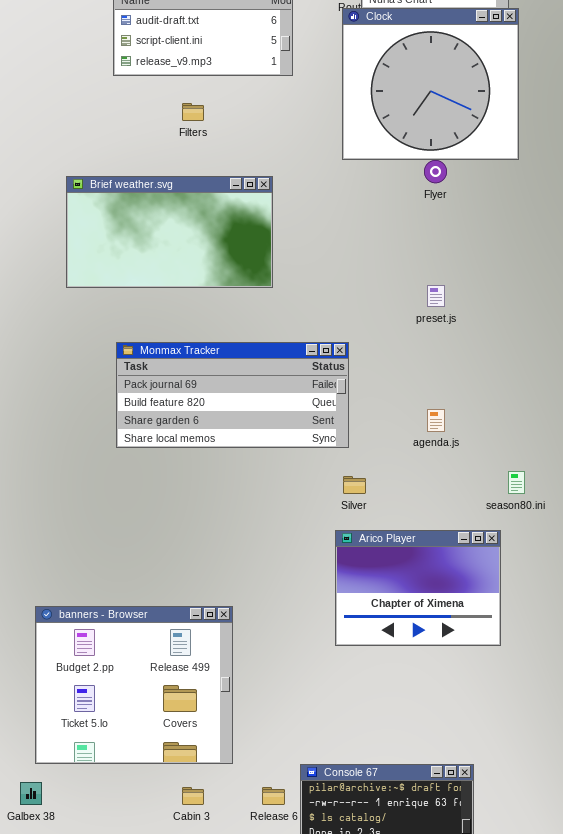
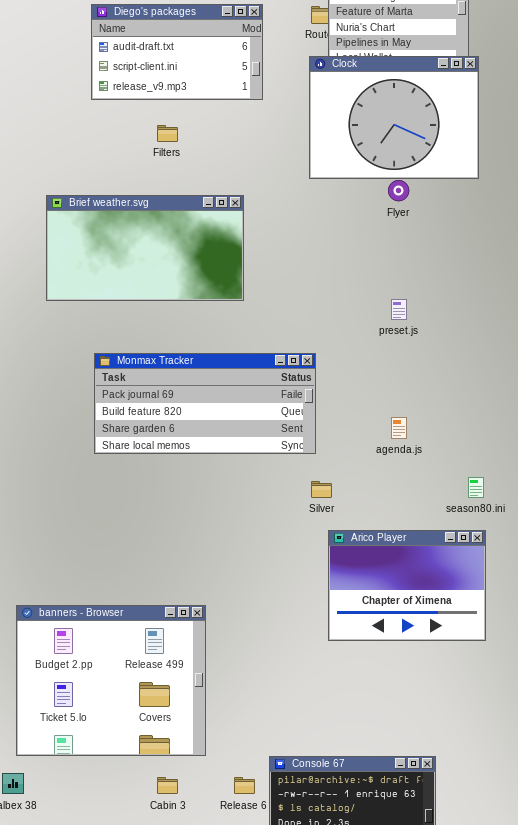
Clock: [342,8,519,160] -> [309,56,479,179], resized
Arico Player: [335,530,501,646] -> [328,530,486,641], moved

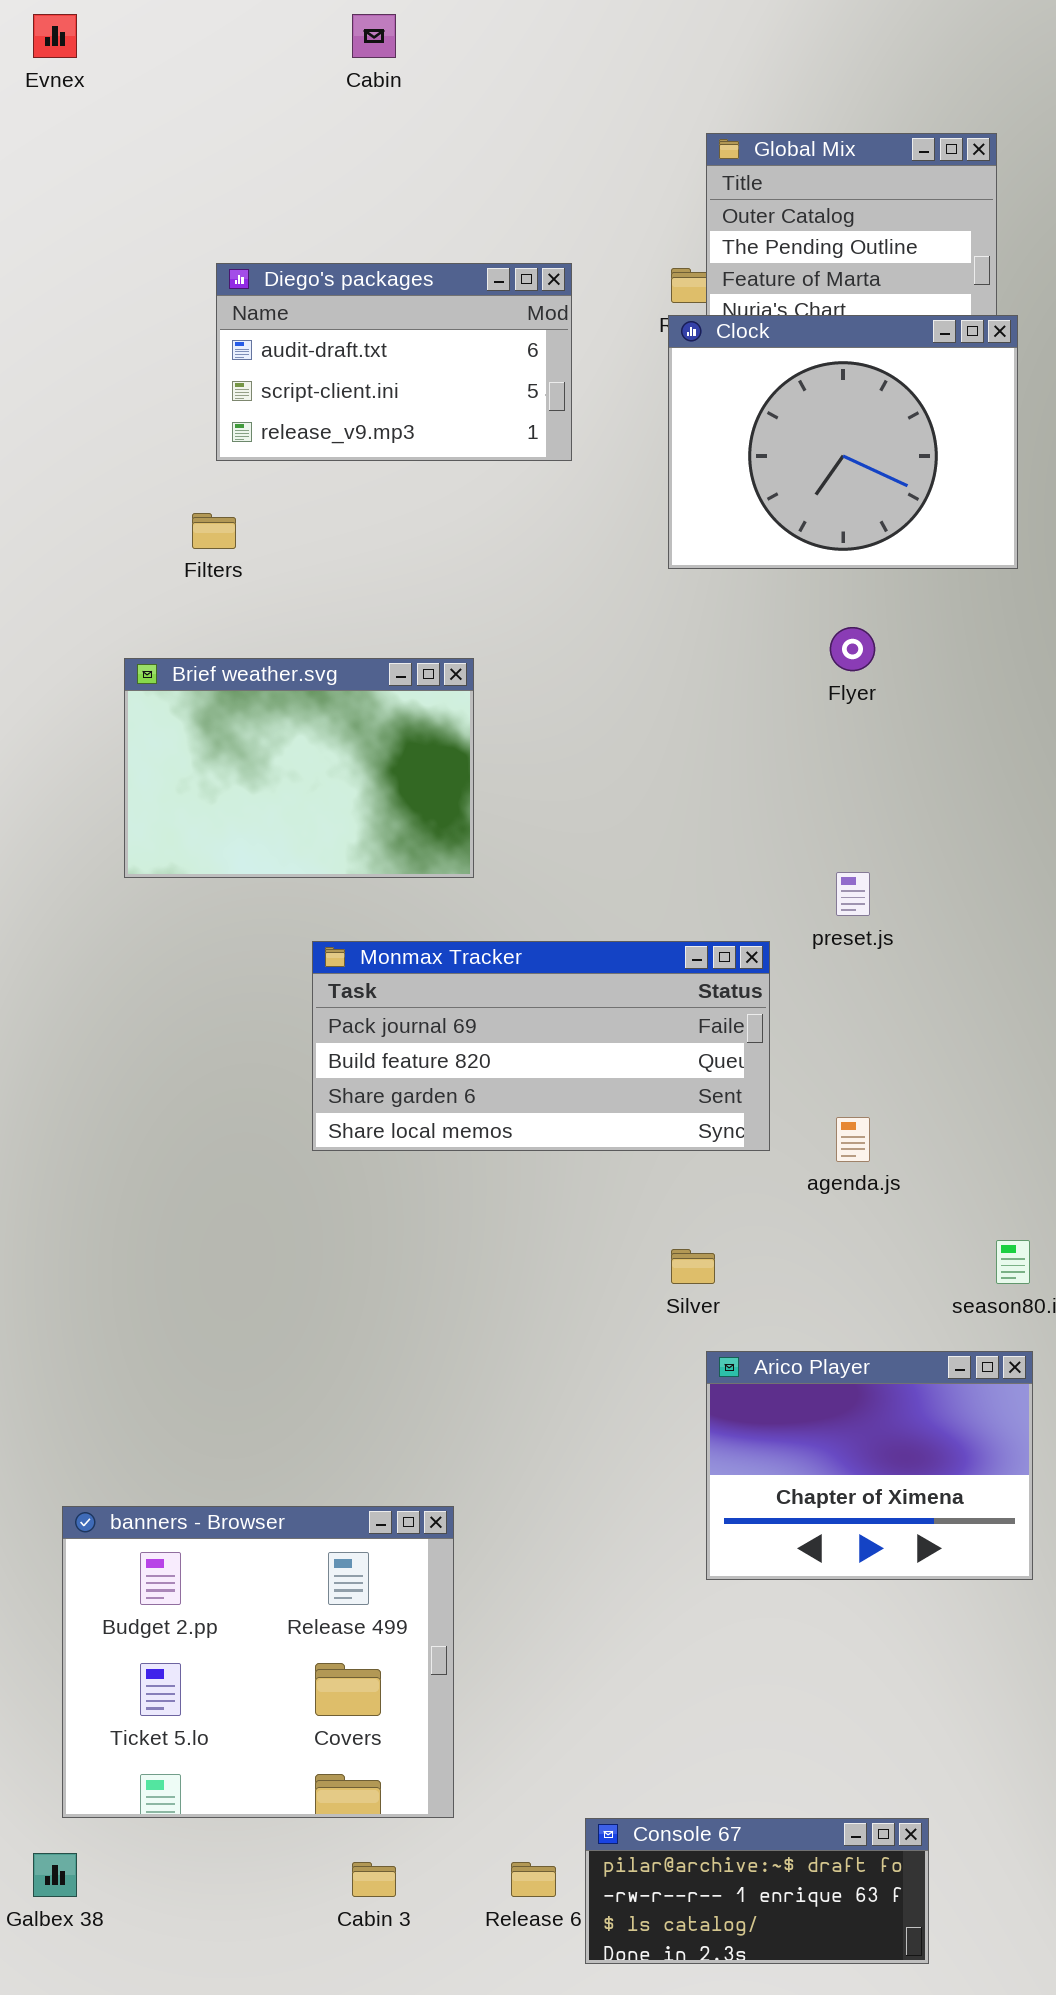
Clock: [309,56,479,179] -> [668,315,1018,569], moved
Filters: [157,125,178,142] -> [192,513,236,549], moved
Brief weather.svg: [46,195,244,301] -> [124,658,474,878], resized
Monmax Tracker: [94,353,316,454] -> [312,941,770,1151], moved

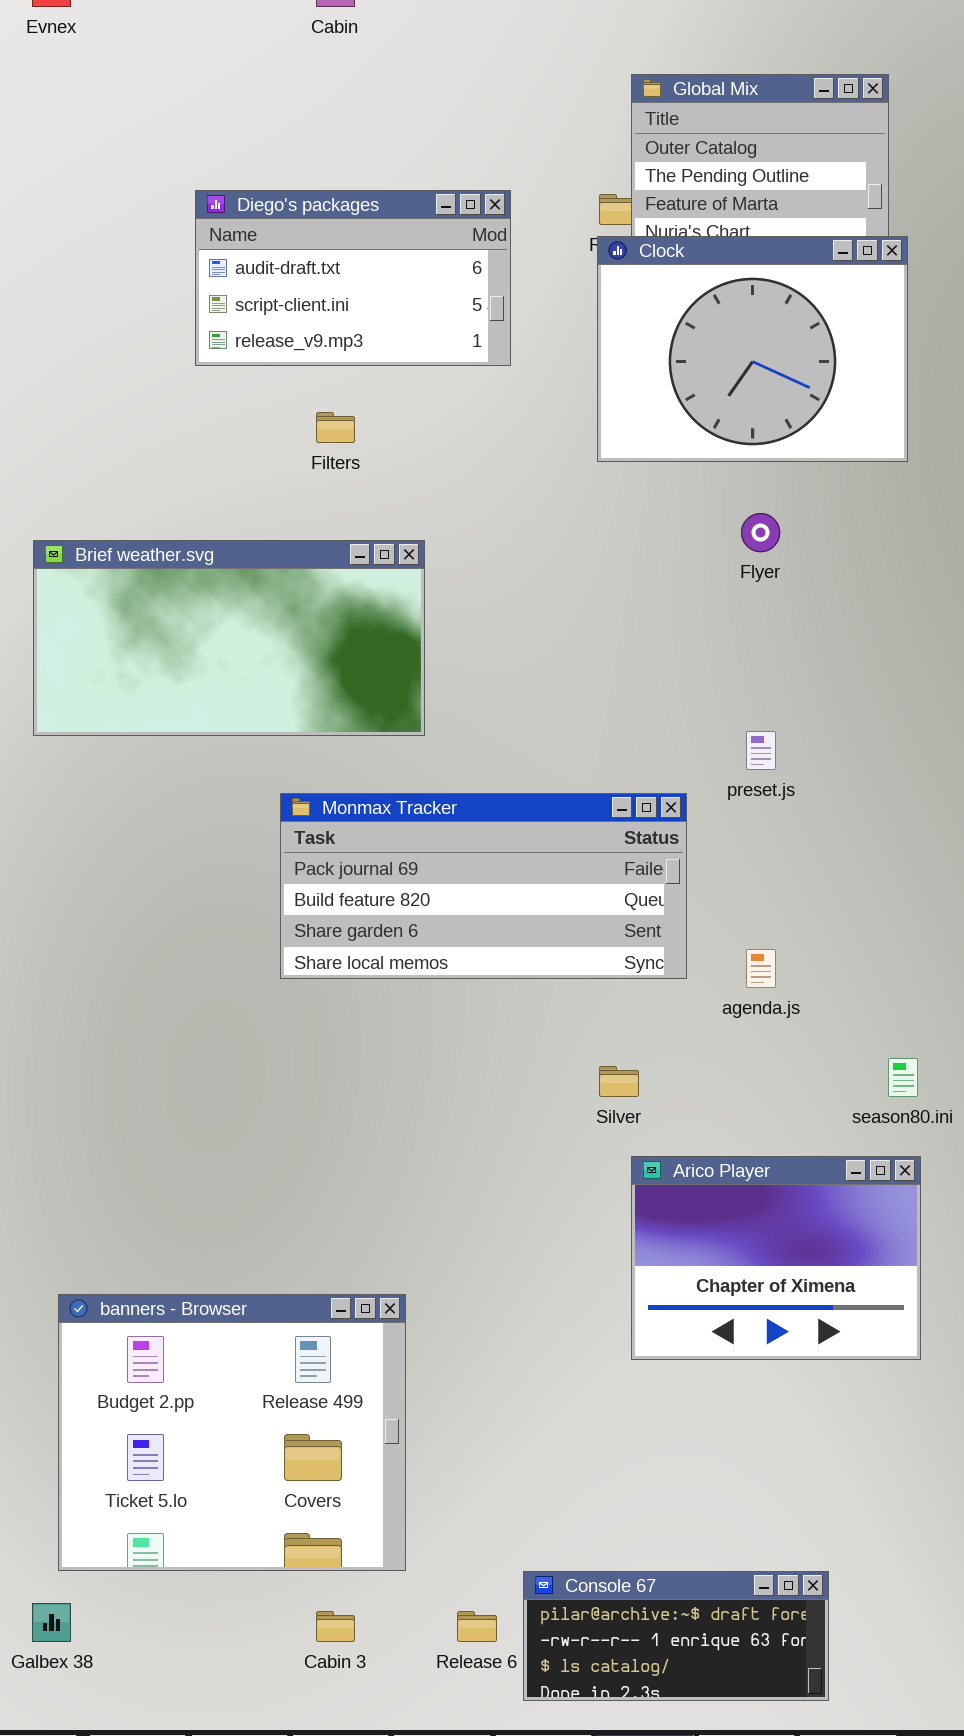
Filters: [192,513,236,549] -> [316,412,355,443], moved
Brief weather.svg: [124,658,474,878] -> [33,540,425,736], resized

